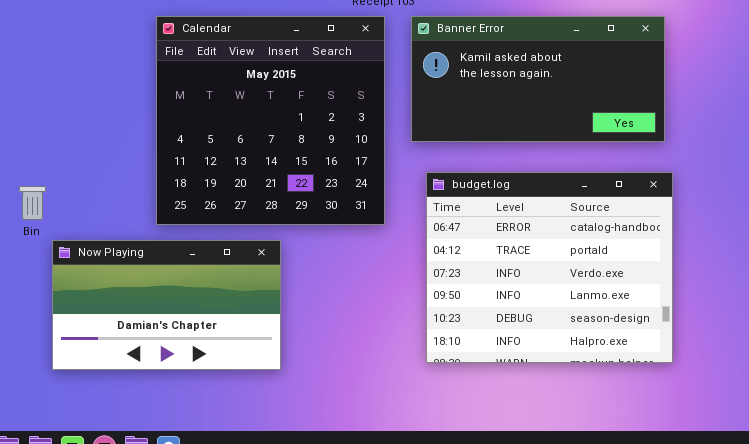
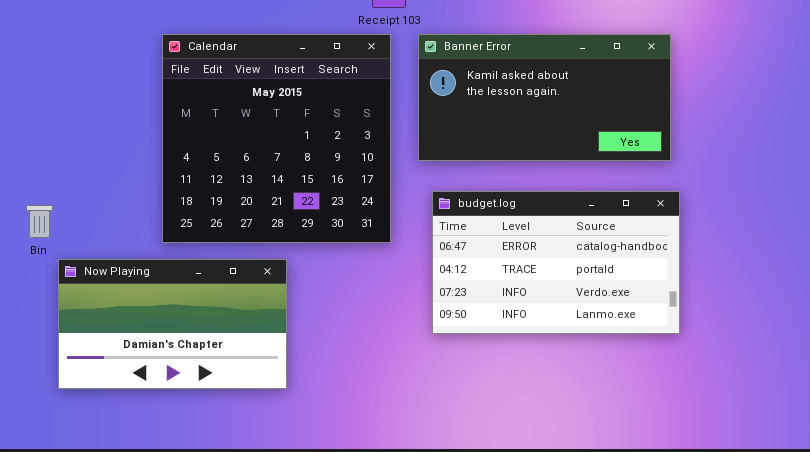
budget.log: [426,172,673,363] -> [432,191,680,334], resized

